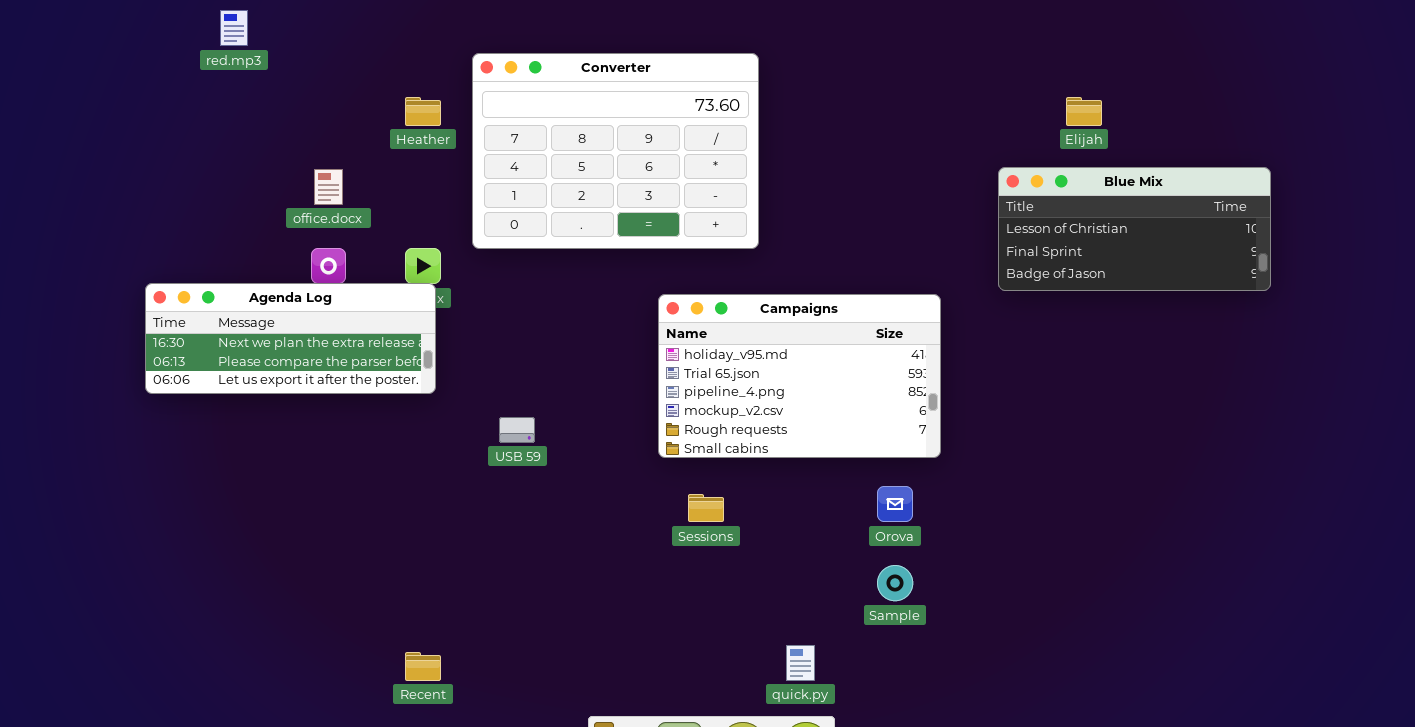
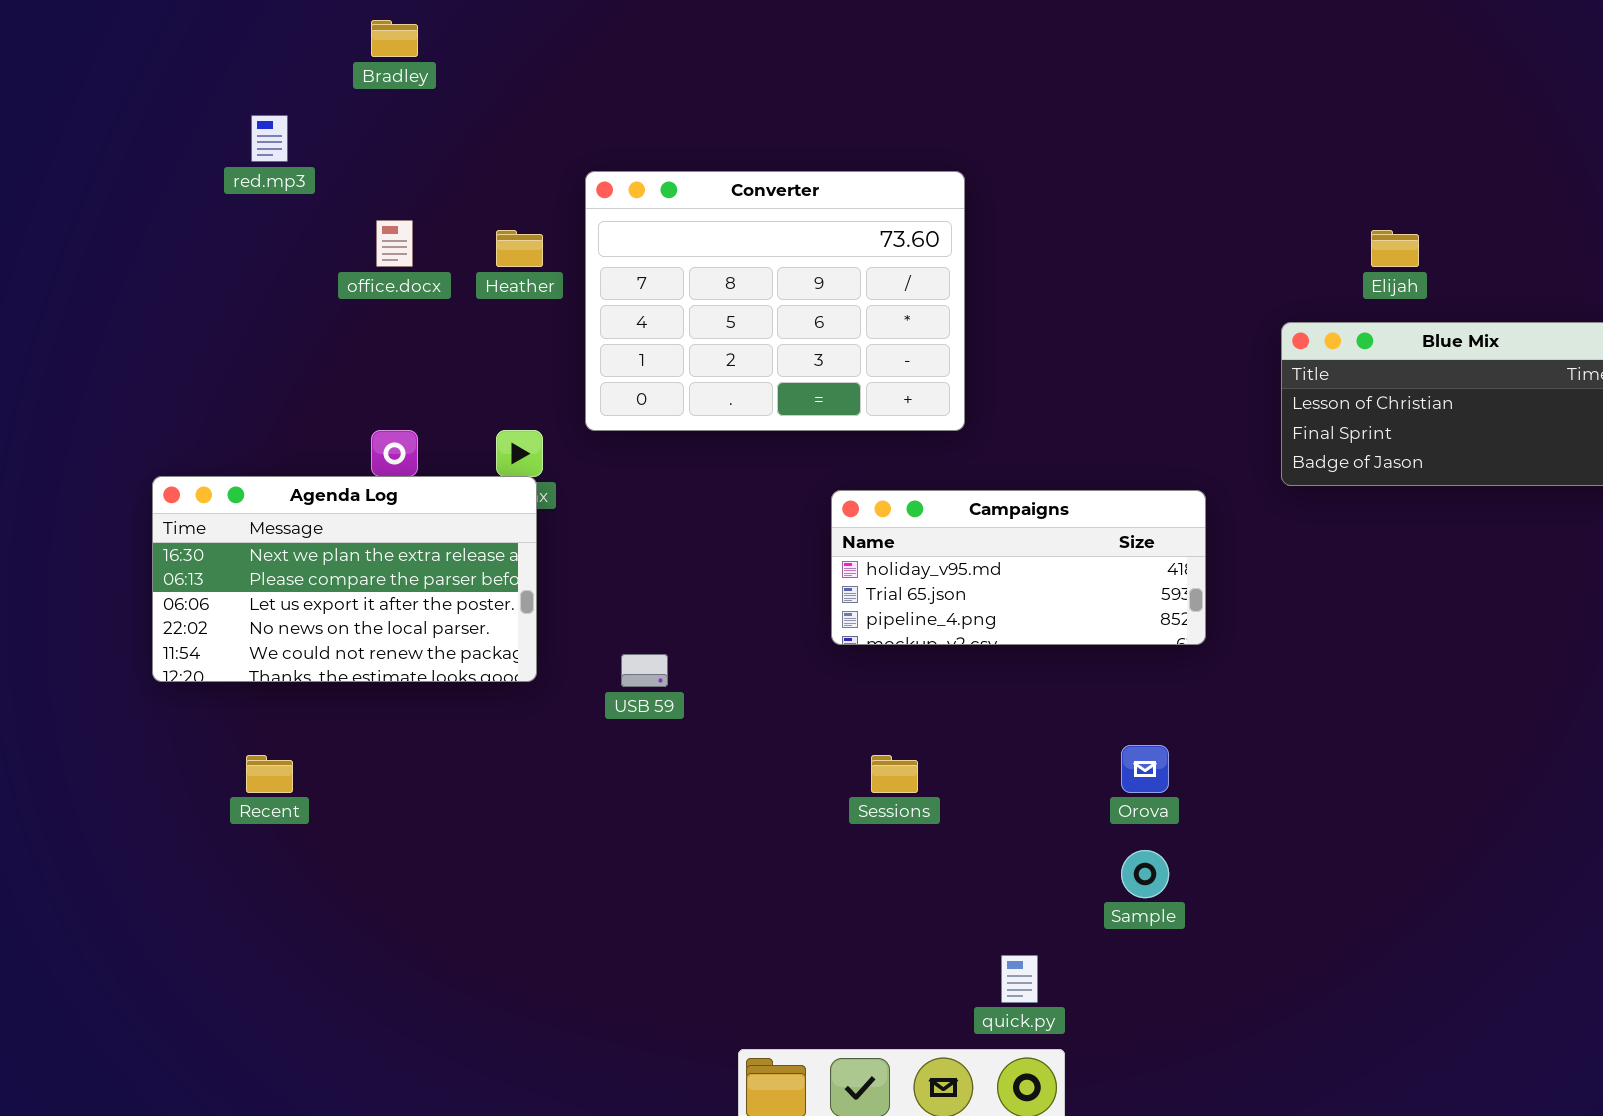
office.docx: [314,169,343,205] -> [376,220,413,267], moved
Agenda Log: [145,283,436,394] -> [152,476,537,682], resized
Campaigns: [658,294,941,458] -> [831,490,1206,645], resized
Recent: [405,652,441,681] -> [246,755,293,793], moved

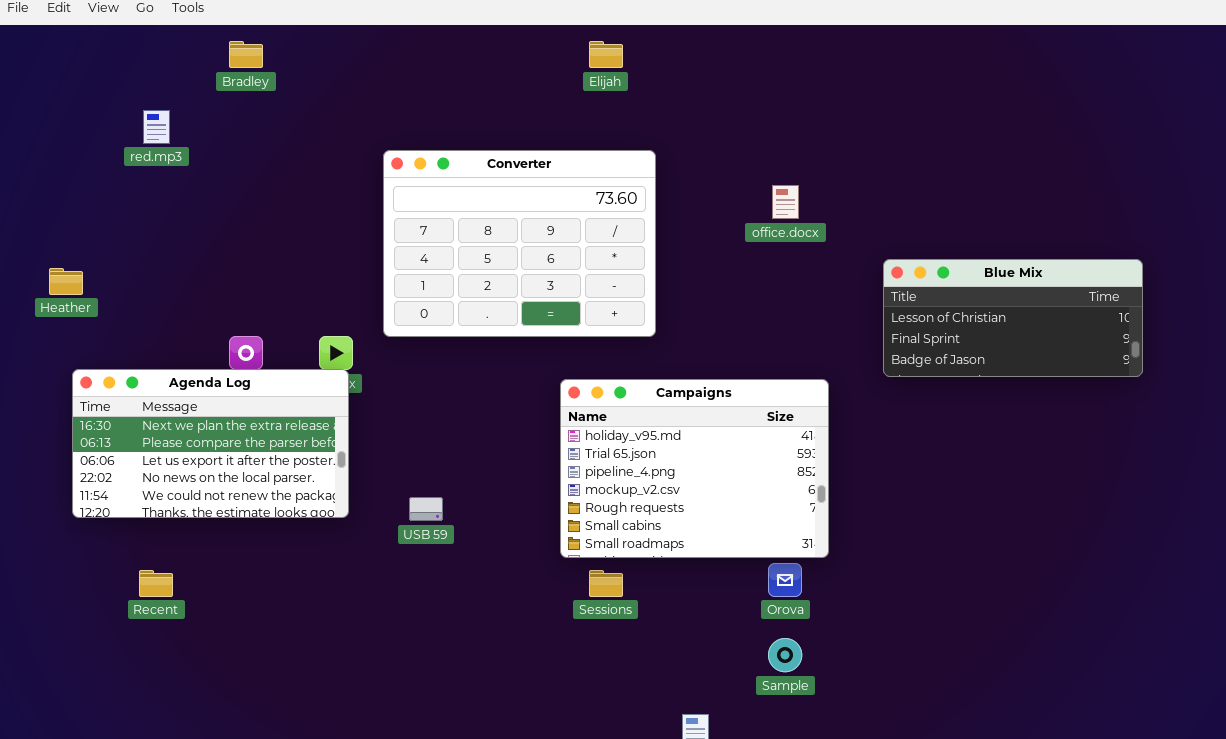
office.docx: [376,220,413,267] -> [772,185,799,219], moved
Heather: [496,230,543,267] -> [49,268,83,295], moved
Elijah: [1371,230,1419,267] -> [589,41,623,68], moved
Campaigns: [831,490,1206,645] -> [560,379,829,558], resized

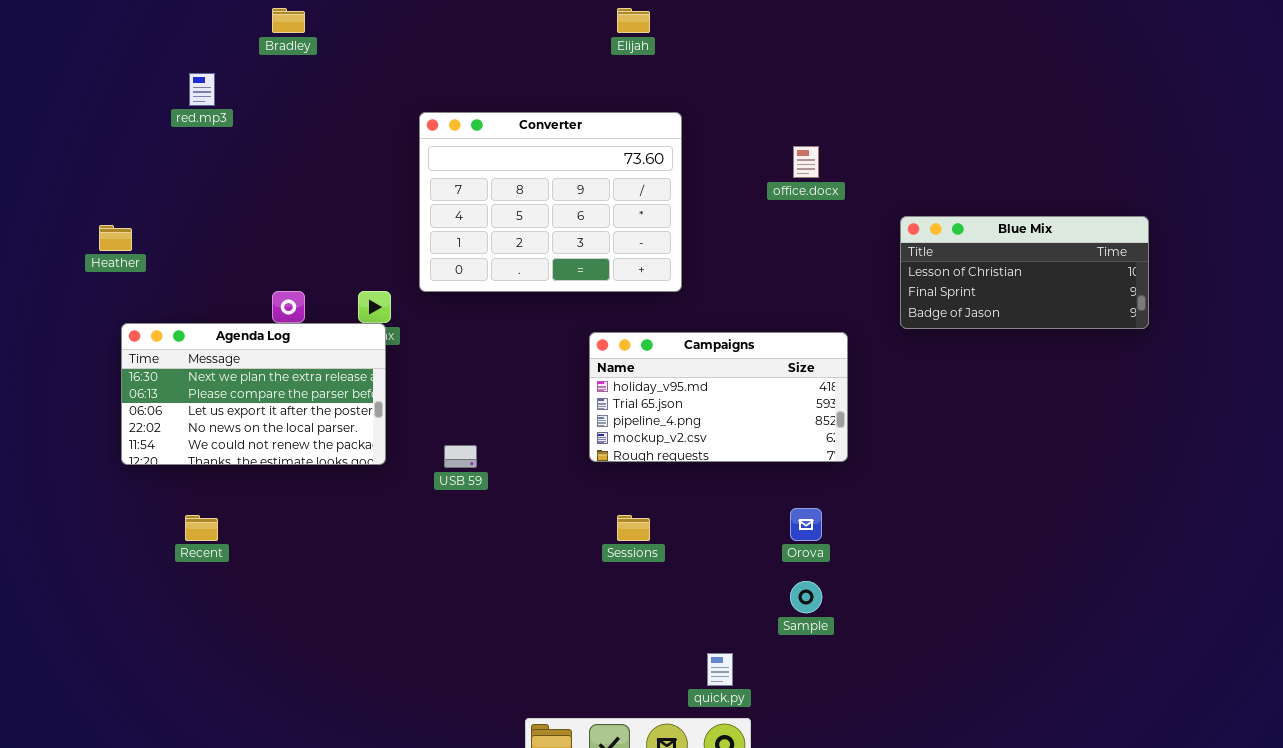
Campaigns: [560,379,829,558] -> [589,332,848,462], resized

